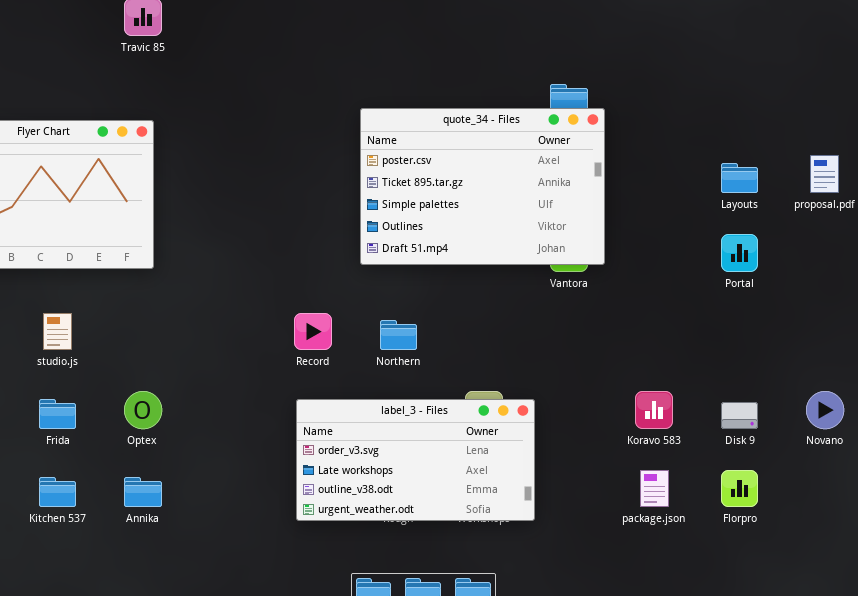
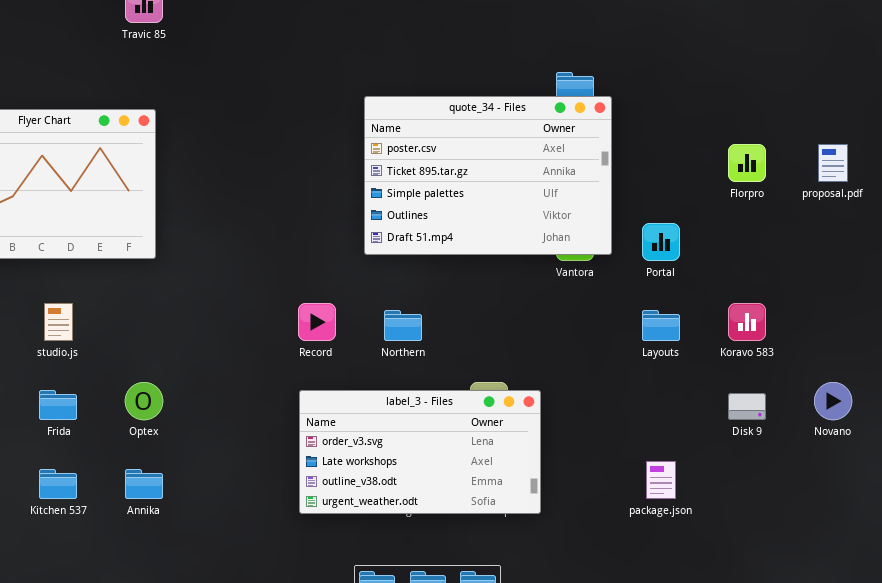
Layouts: [721,163,758,193] -> [642,310,680,341], moved
Portal: [721,234,758,272] -> [642,223,680,261], moved
Koravo 583: [635,391,673,429] -> [728,303,766,341], moved
Florpro: [721,470,758,507] -> [728,144,766,182], moved

